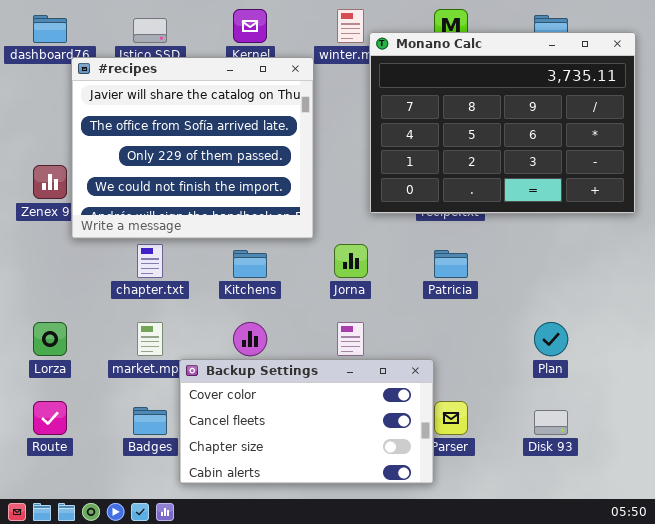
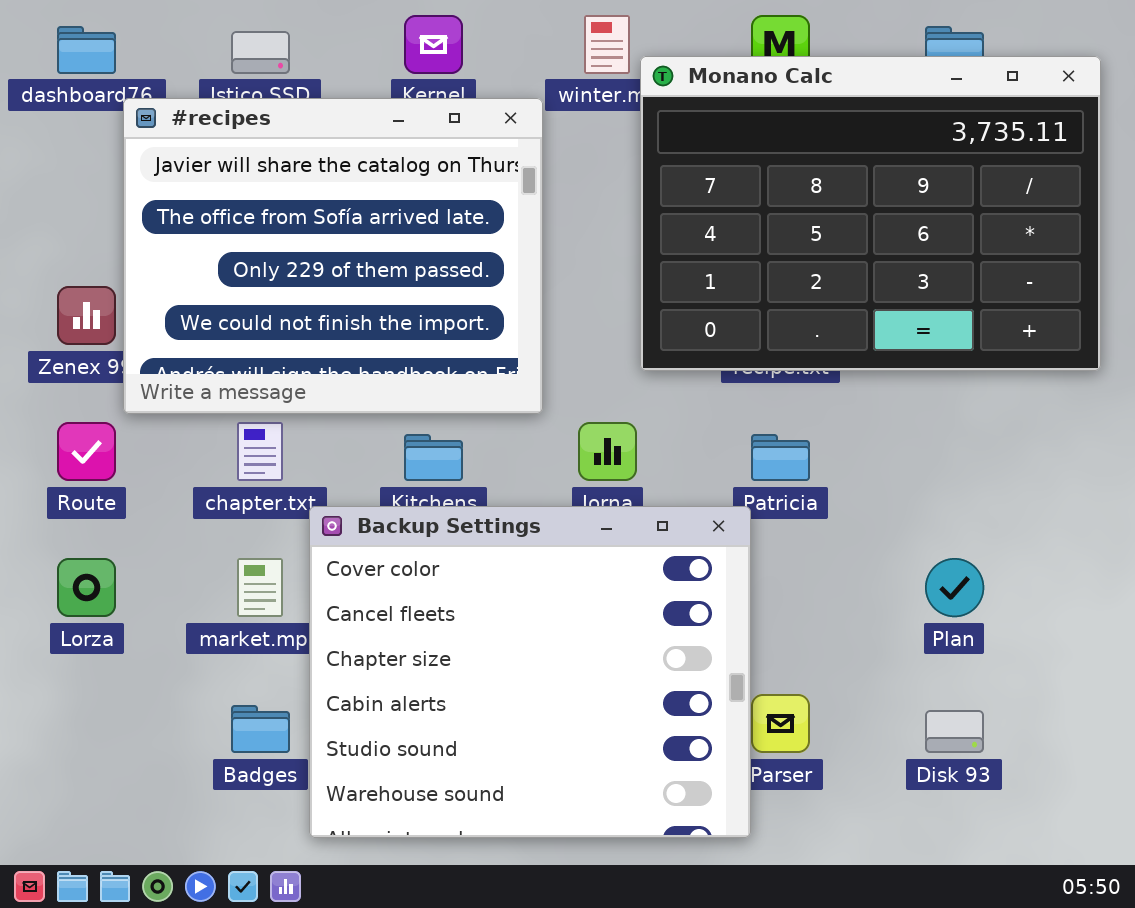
Backup Settings: [179,359,434,484] -> [309,506,751,838], resized
Route: [33,401,67,435] -> [57,422,116,481], moved

